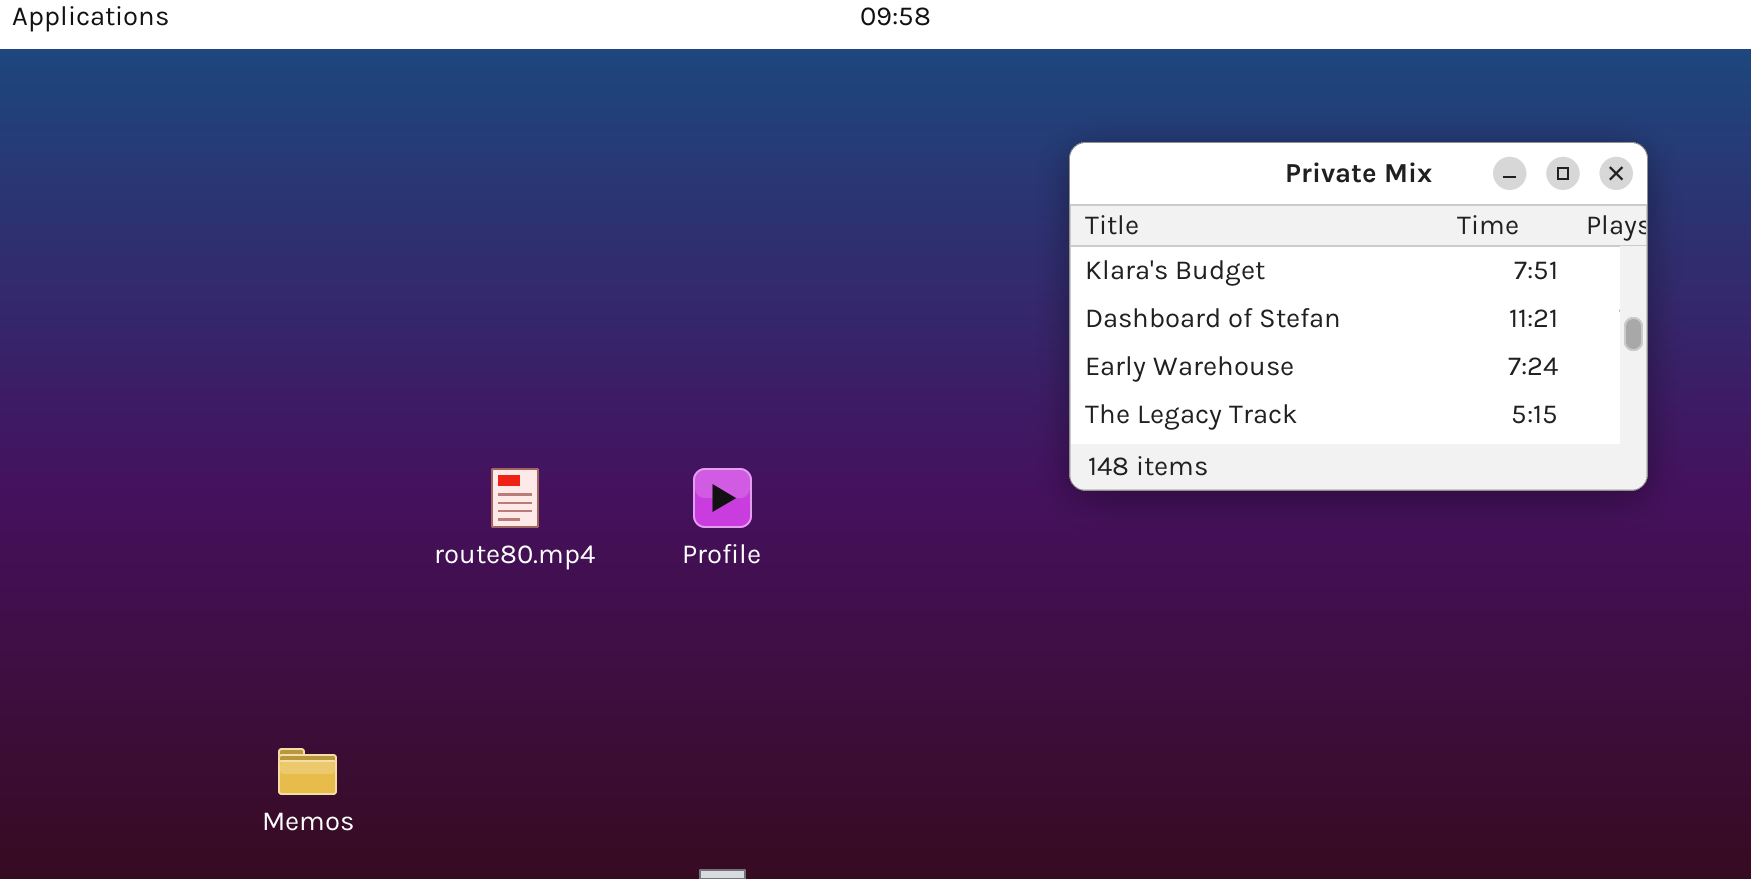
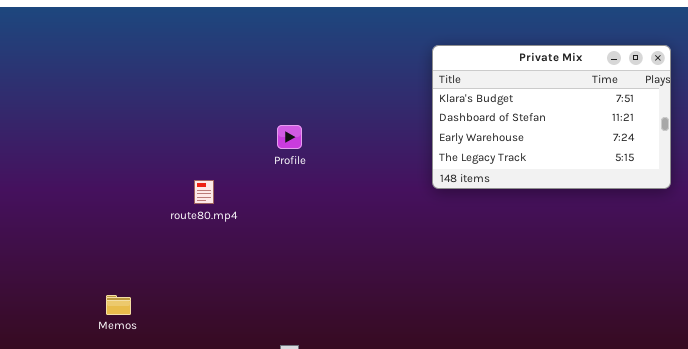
Profile: [693,468,752,528] -> [277,125,302,149], moved

